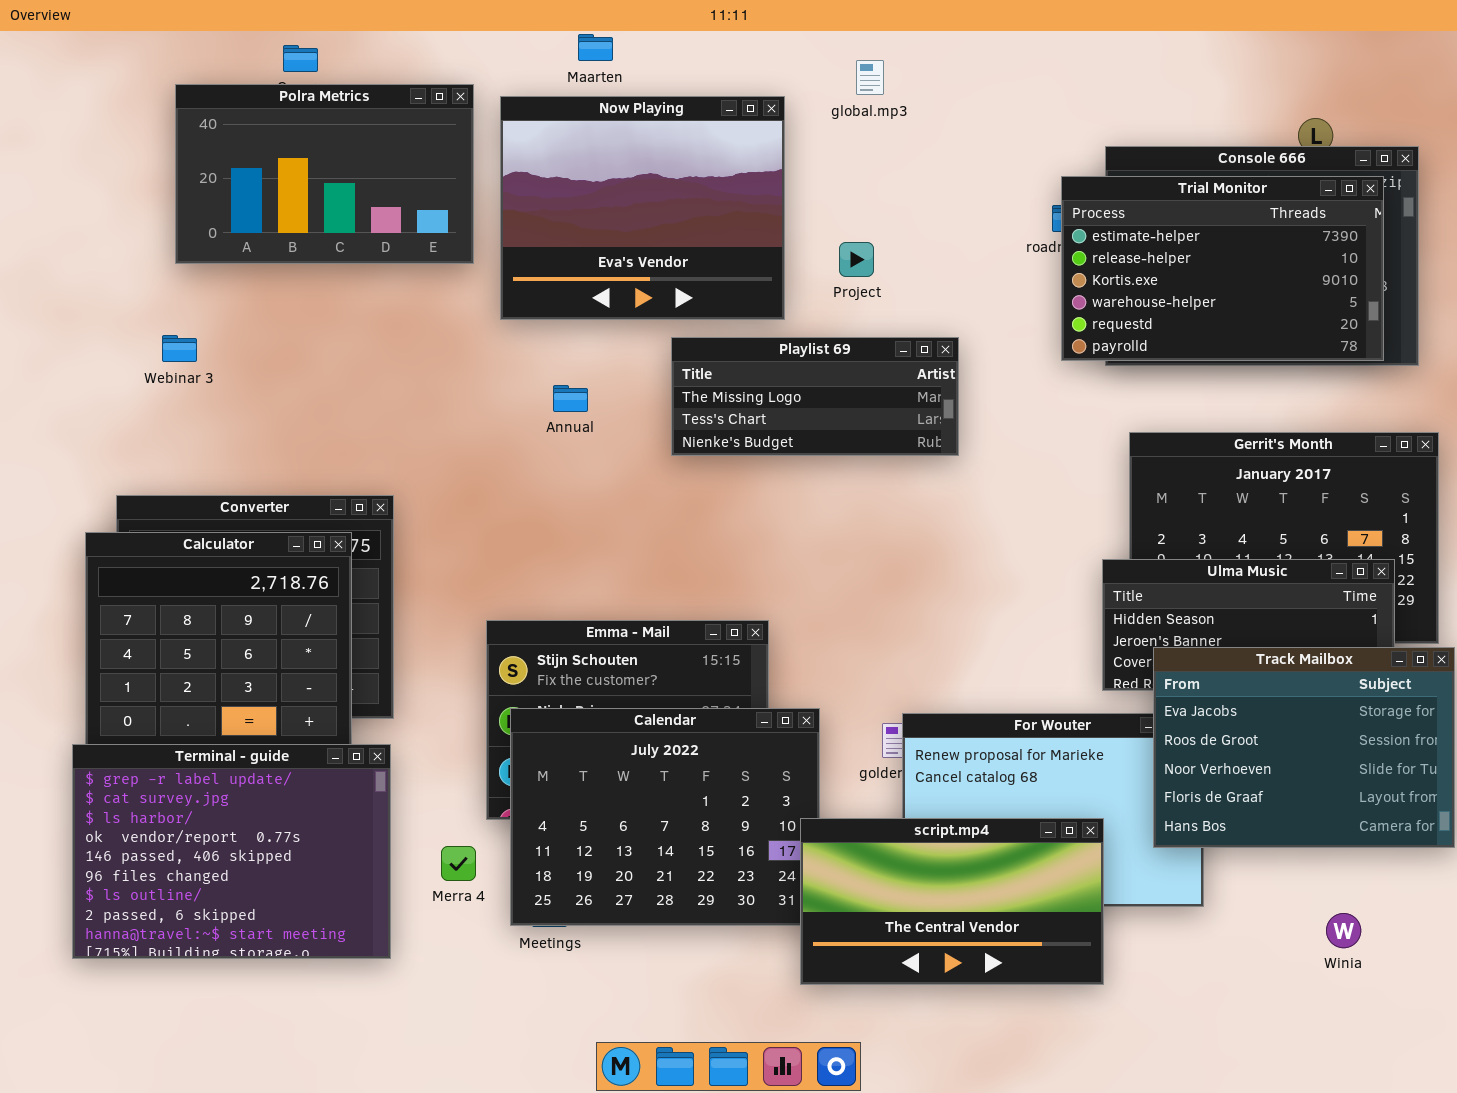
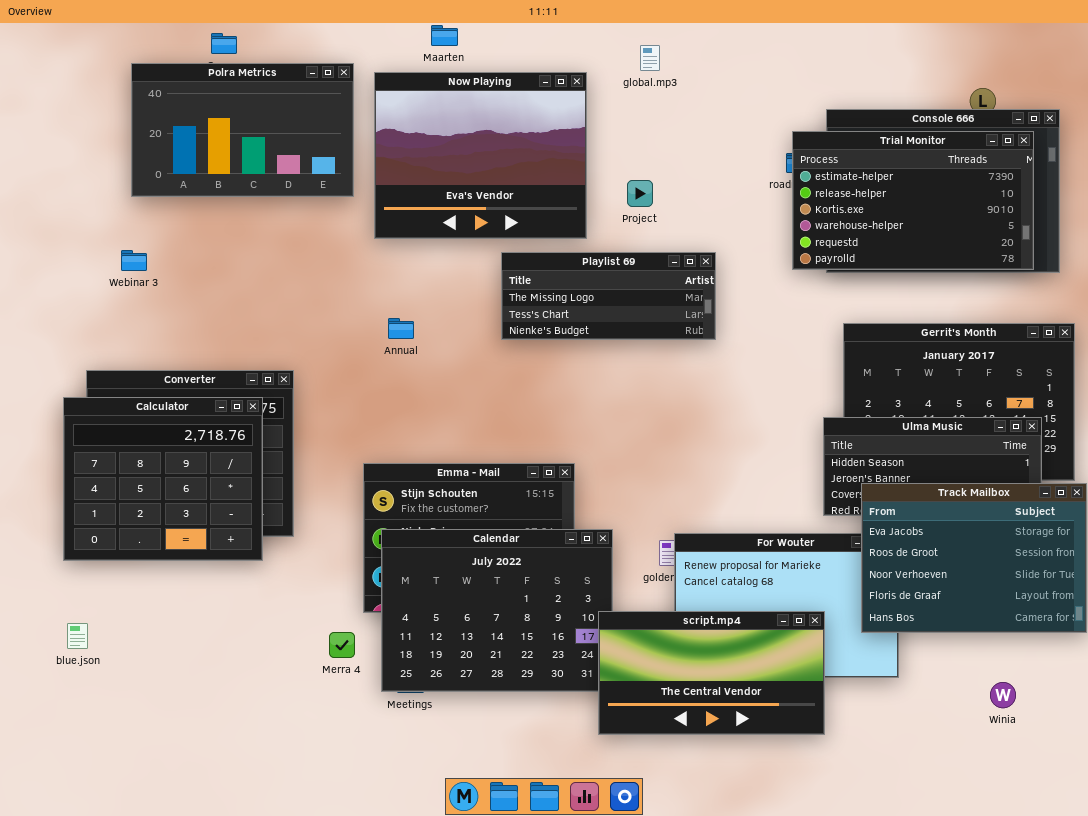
Annual: [553,385,588,412] -> [388,318,414,339], moved
Terminal - guide: [72,744,391,959] -> none, closed

